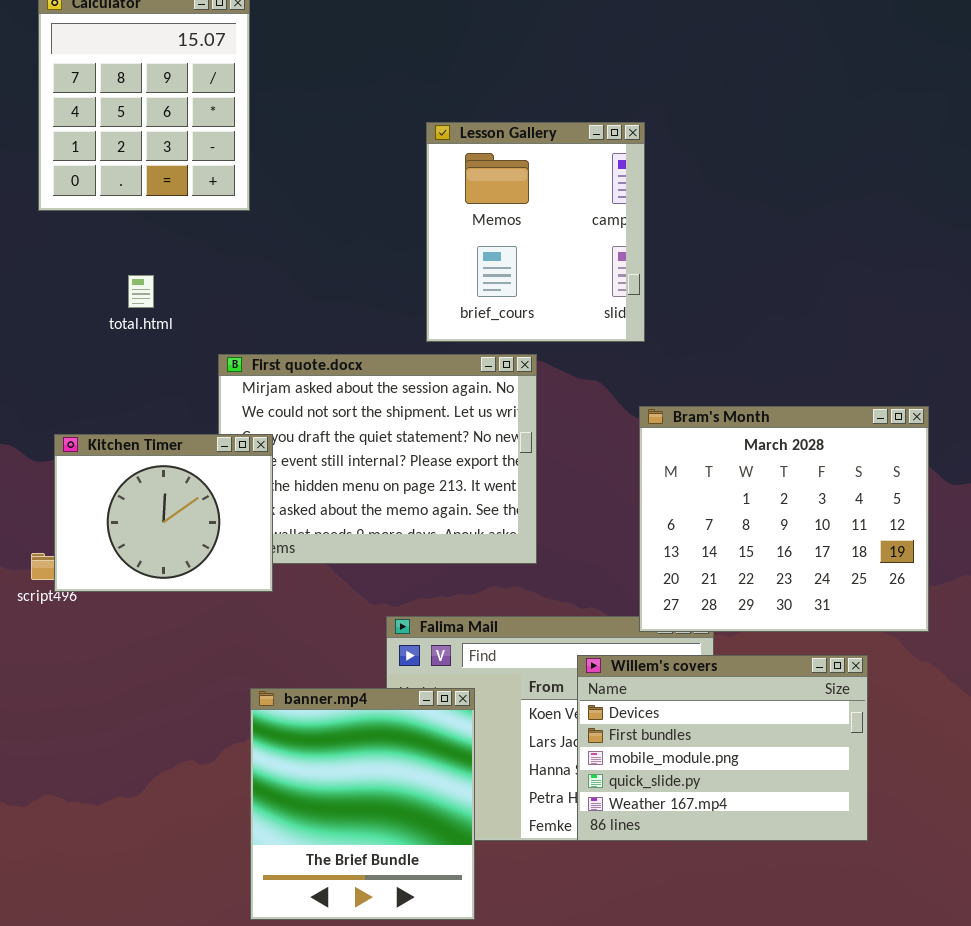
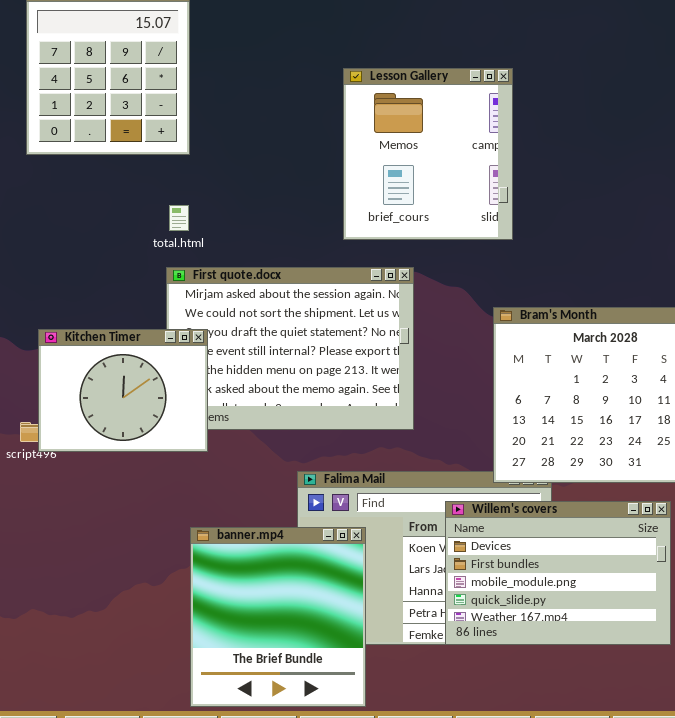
Lesson Gallery: [426,122,645,342] -> [343,68,513,240], moved
total.html: [128,275,154,308] -> [169,205,189,231], moved

